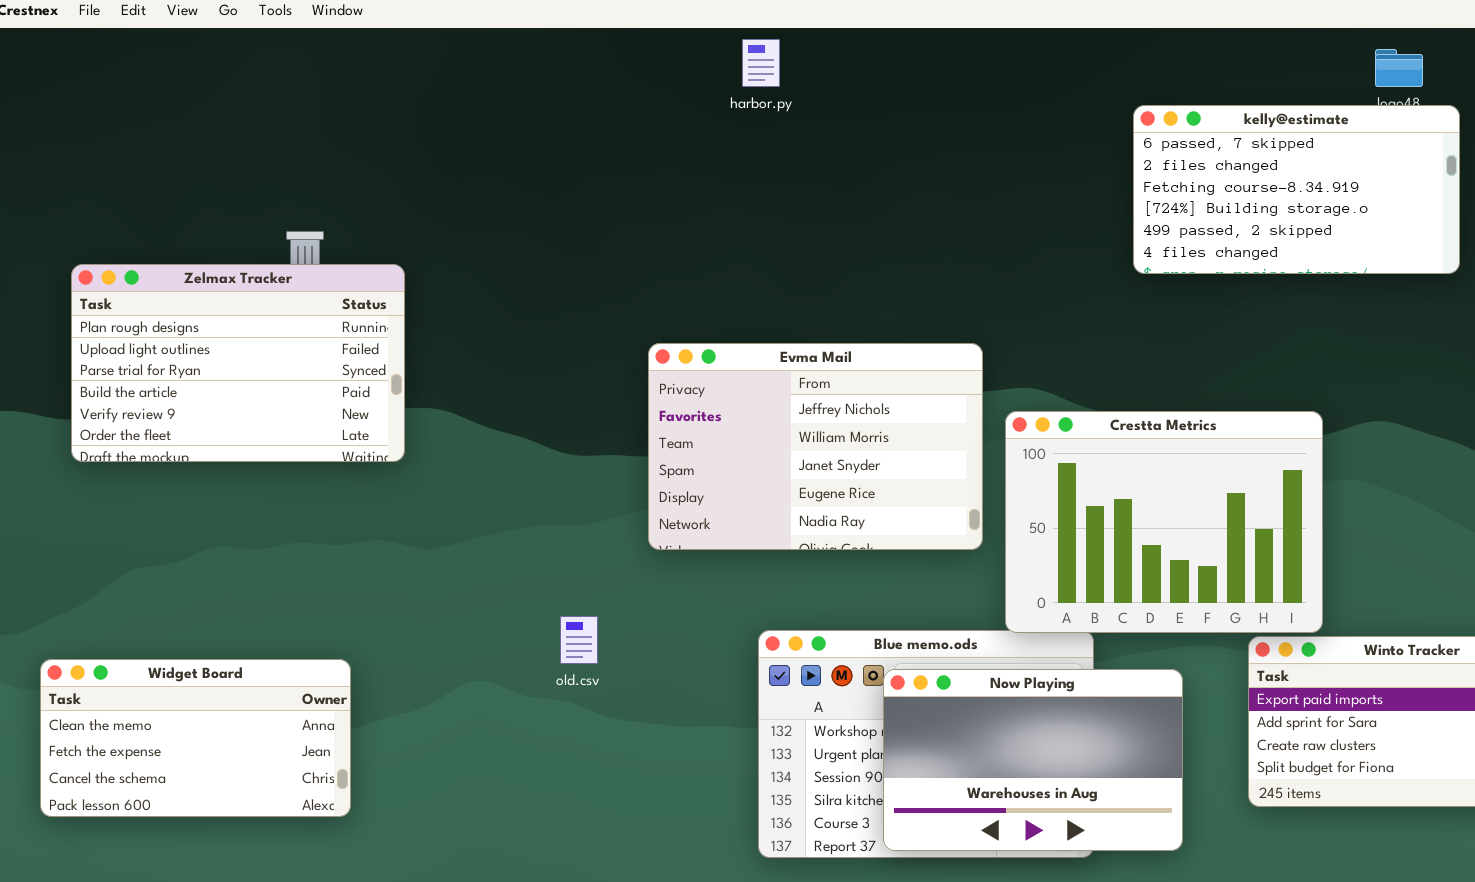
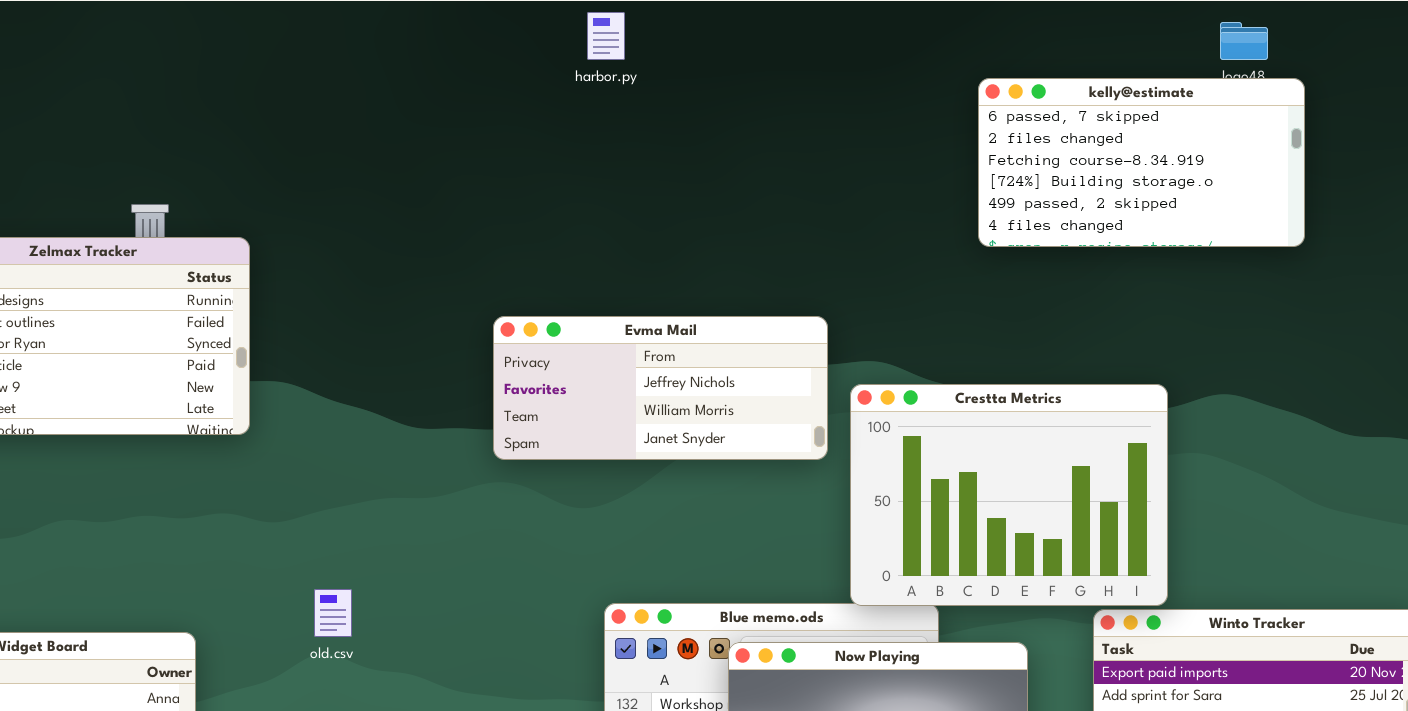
Evma Mail: [648,343,983,550] -> [493,316,828,460], resized
old.csv: [560,616,598,664] -> [314,589,352,637], moved

